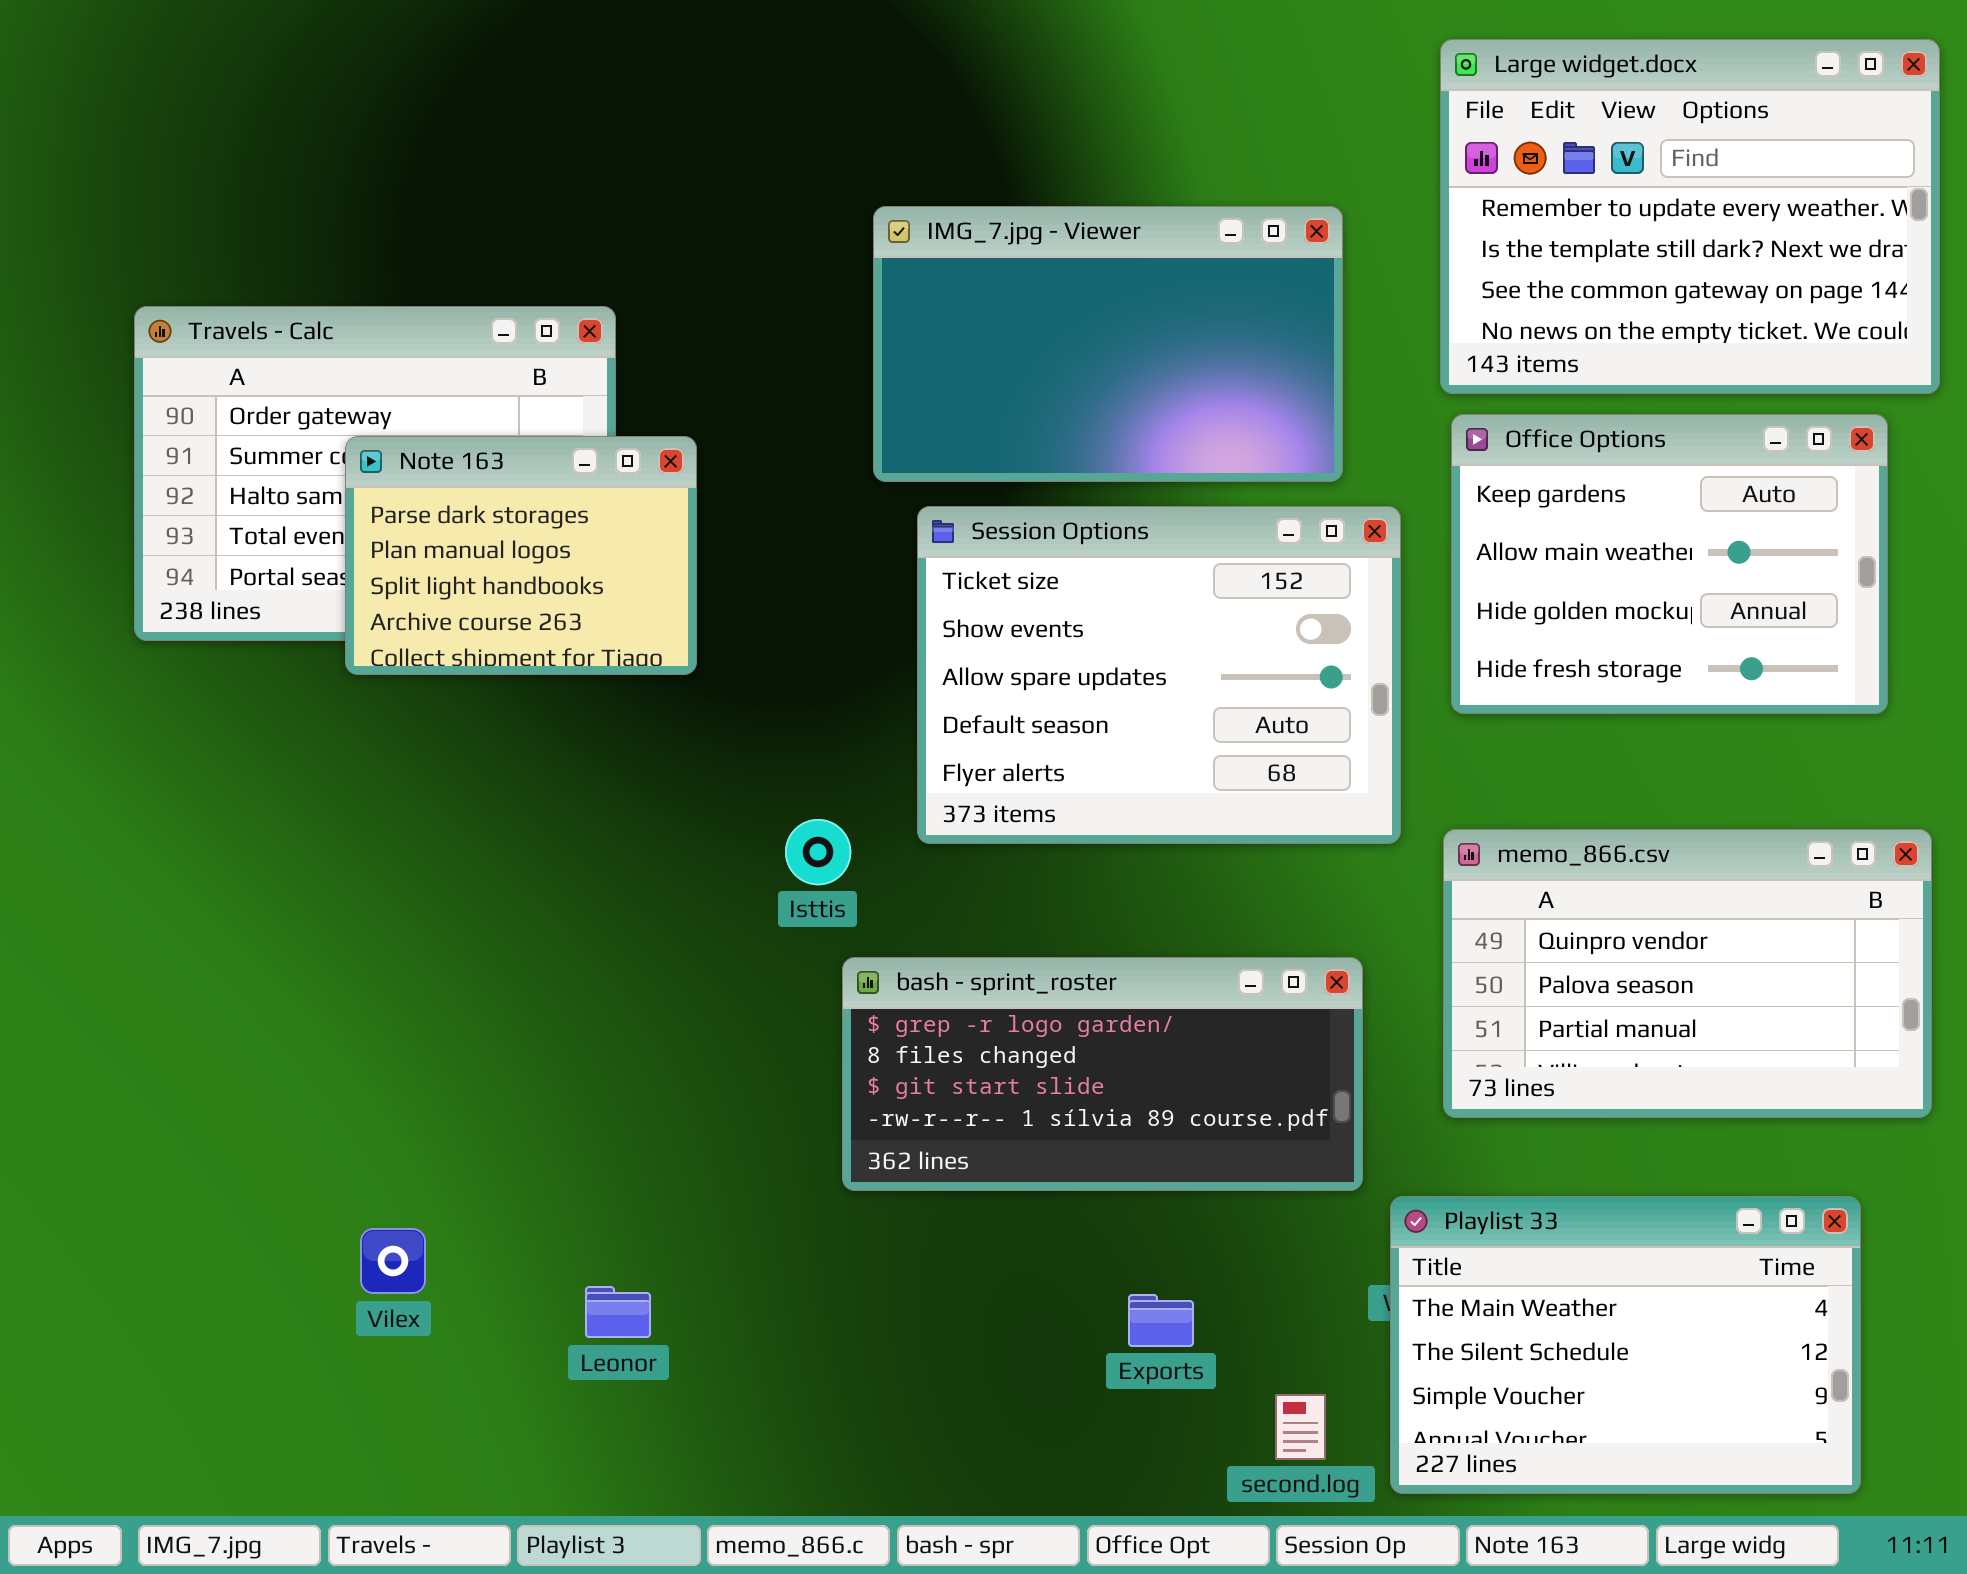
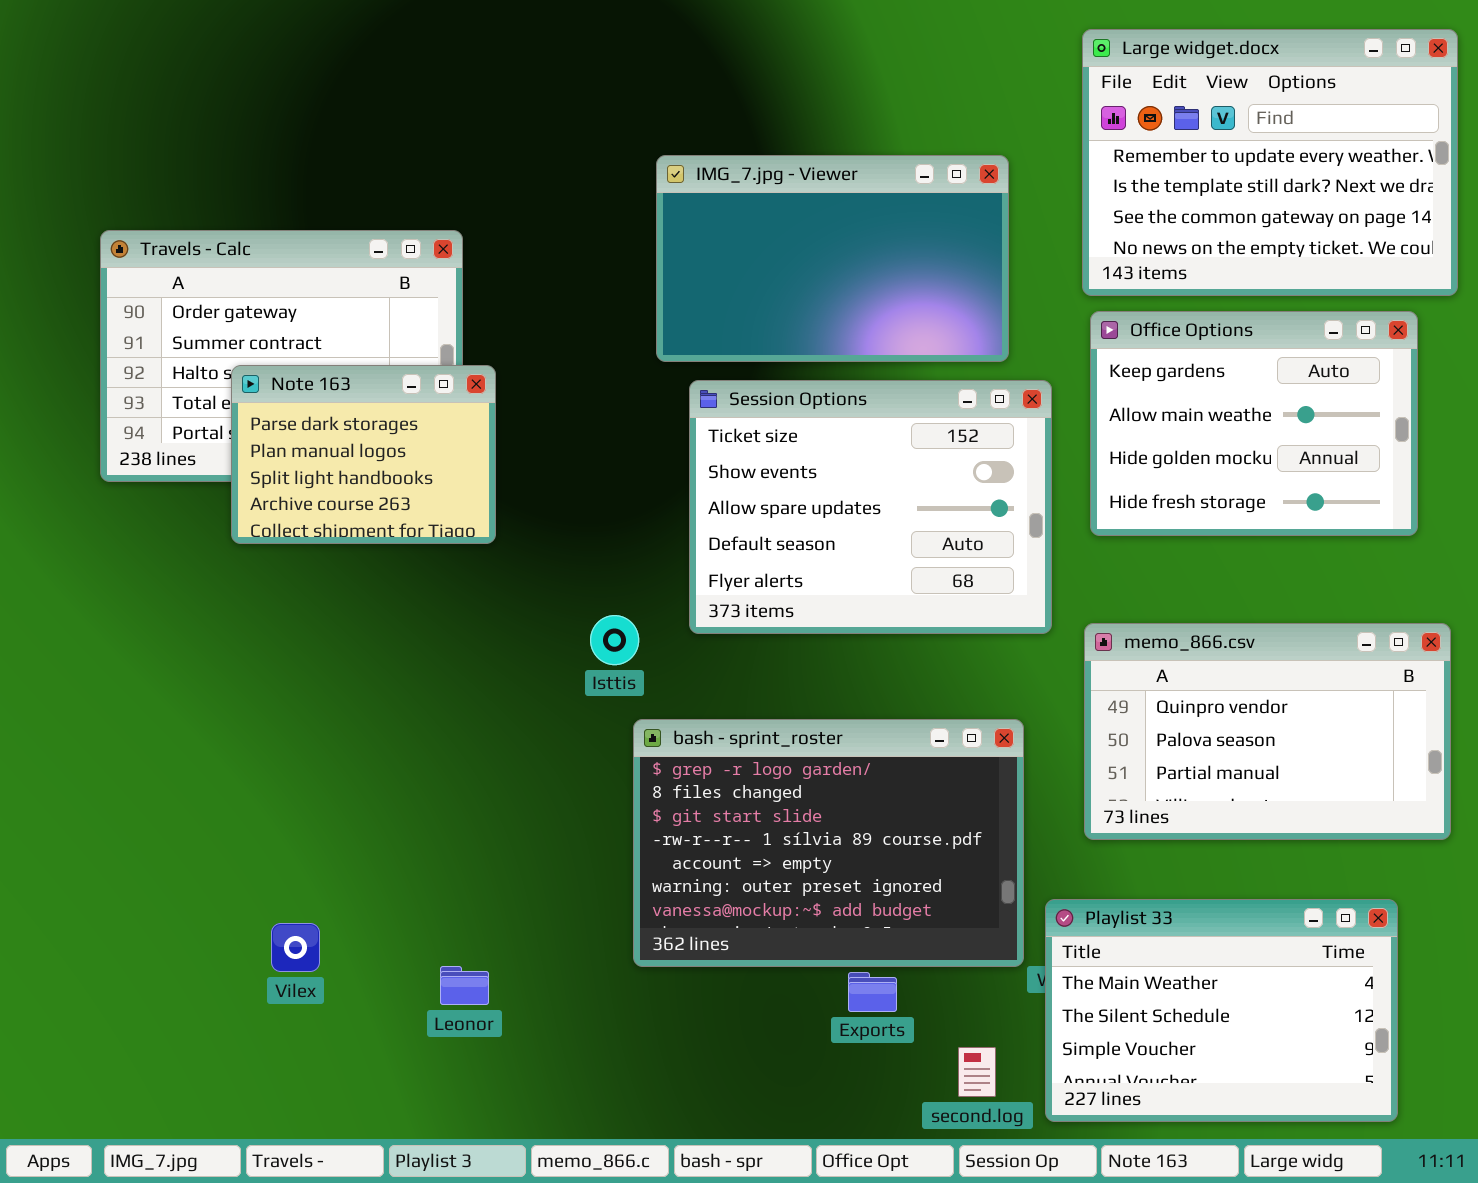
Note 163: [345,436,697,675] -> [231,365,496,544], moved
bash - sprint_roster: [842,957,1363,1191] -> [633,719,1024,967], resized

